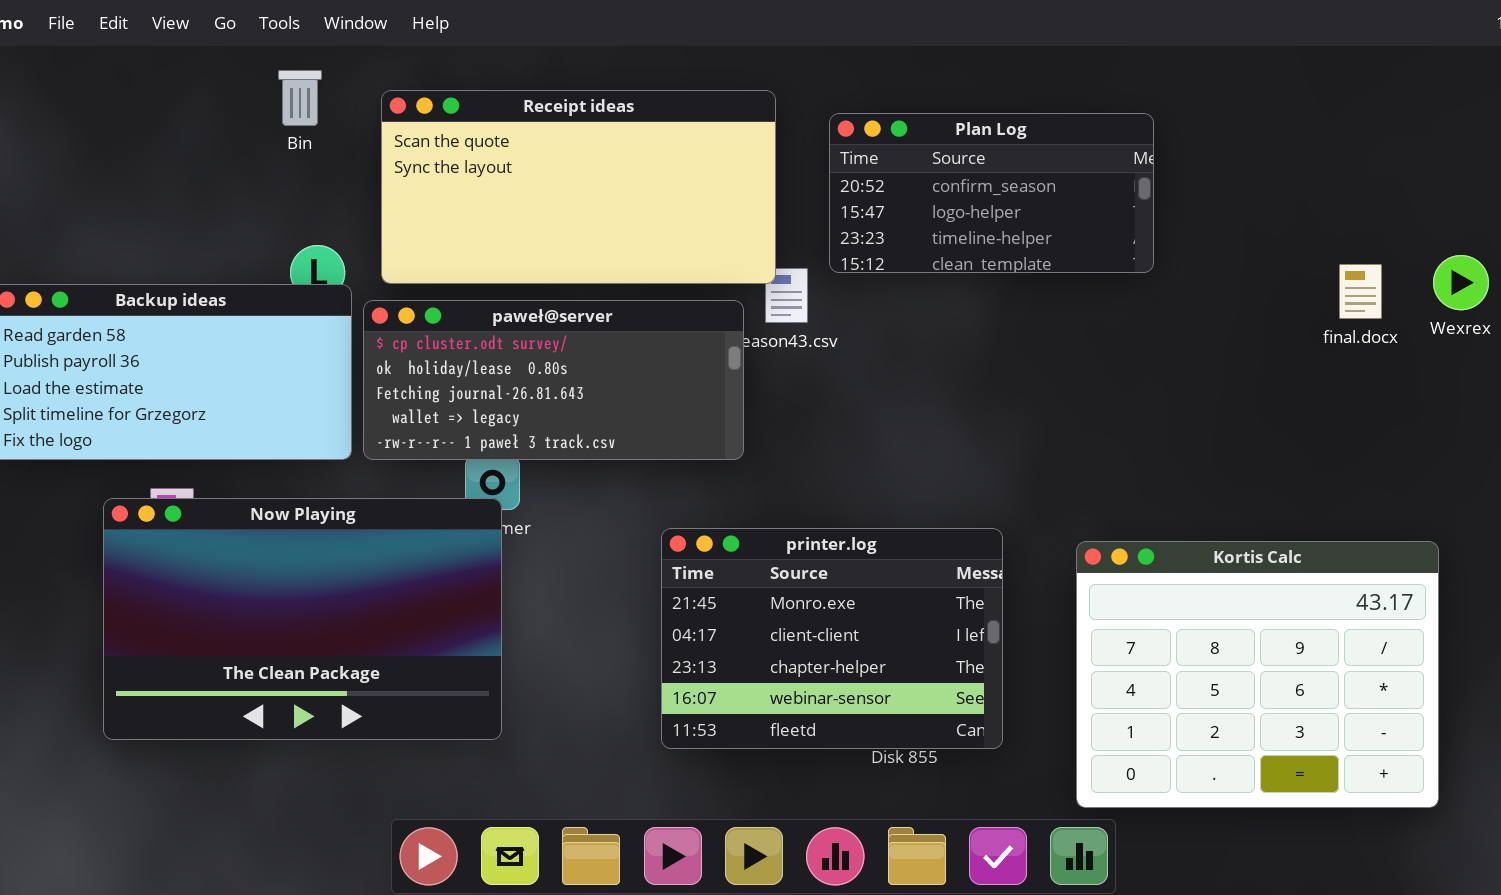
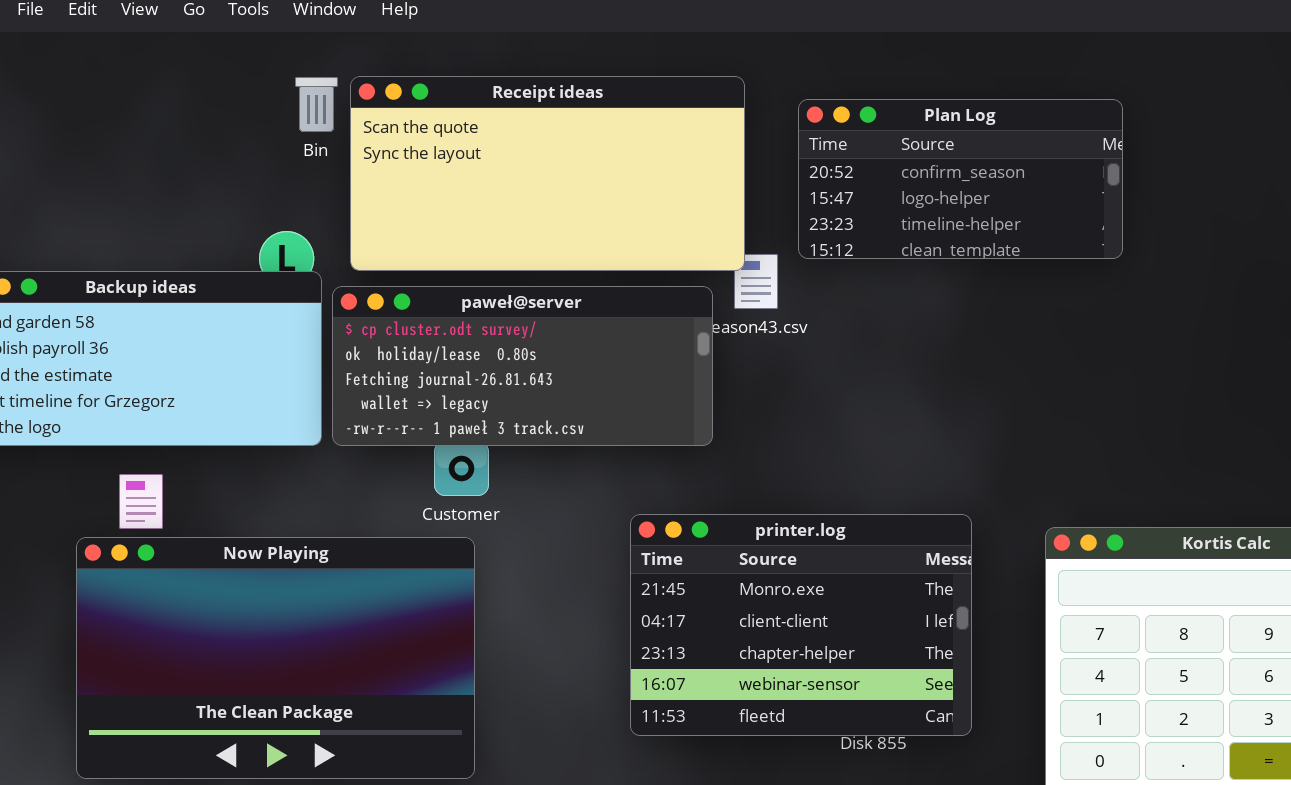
Bin: [278,70,322,126] -> [295,77,338,132], moved
Now Playing: [103,498,502,740] -> [76,537,475,779], moved

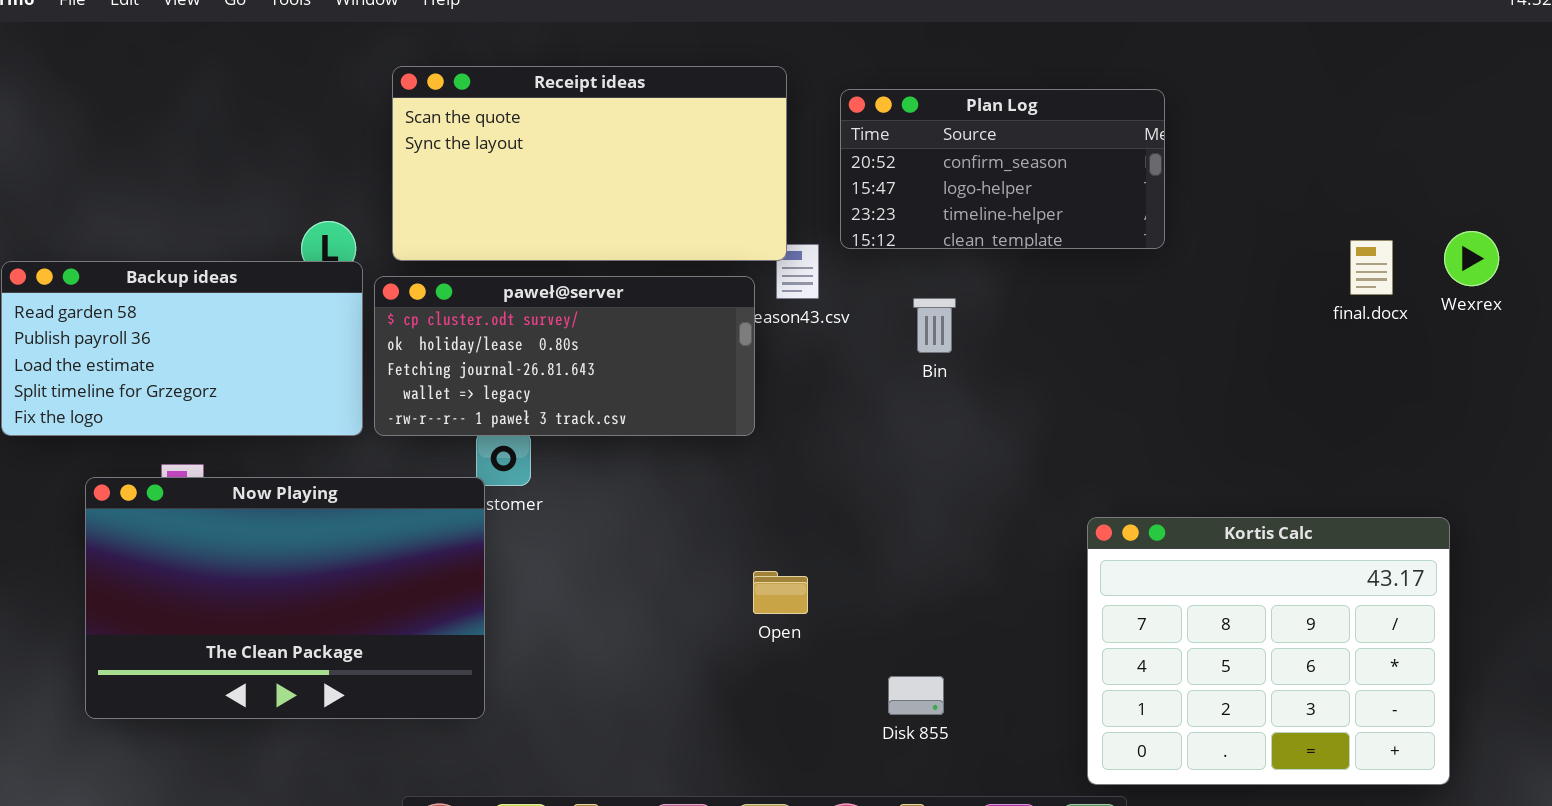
Bin: [295,77,338,132] -> [913,298,956,353], moved
printer.log: [630,514,972,736] -> none, closed
Now Playing: [76,537,475,779] -> [85,477,485,719], moved

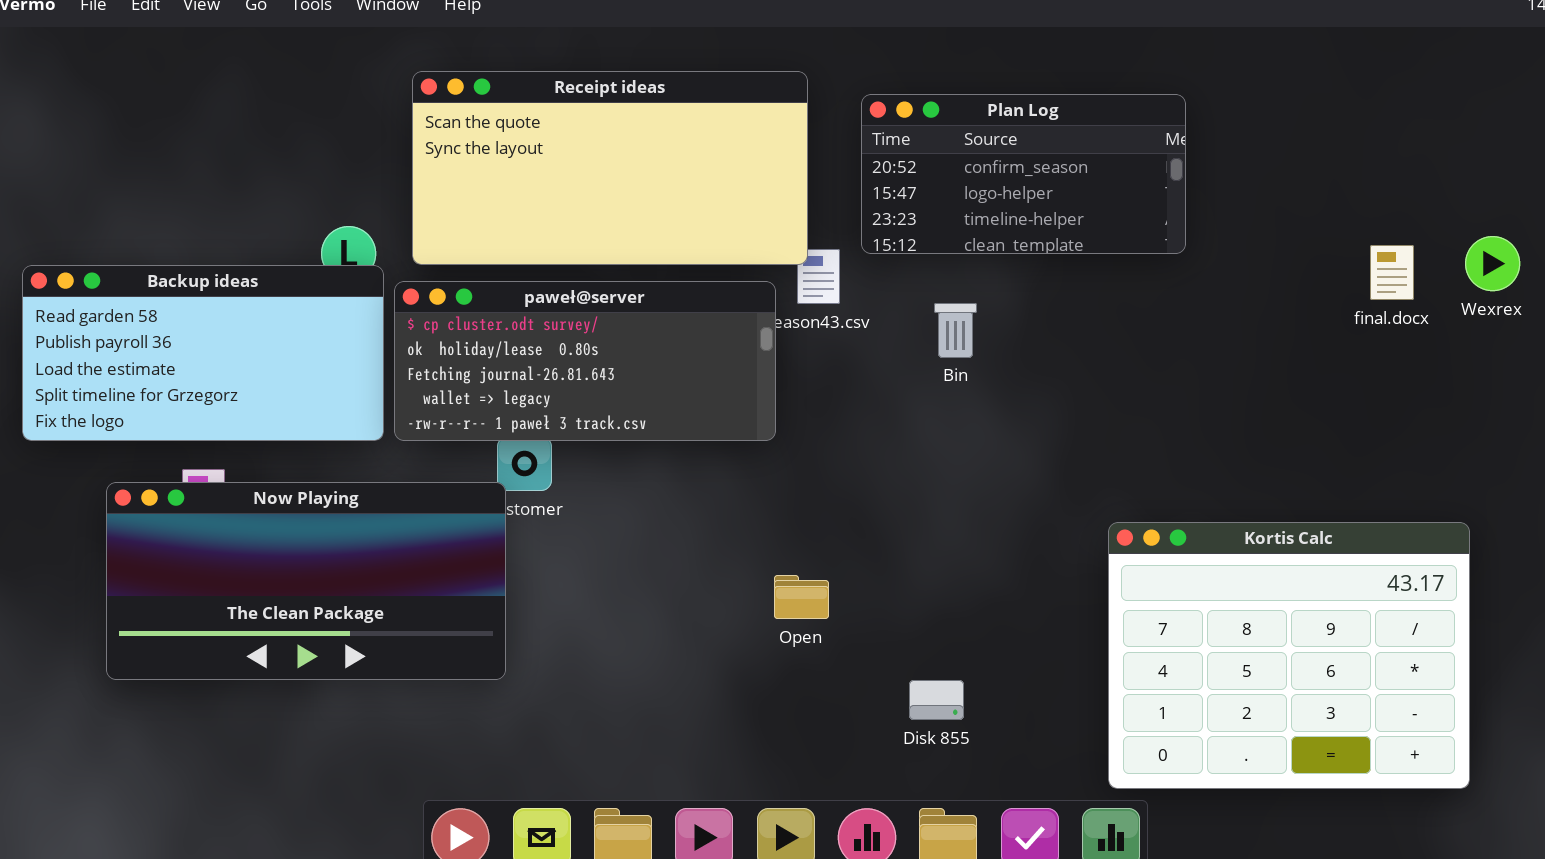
Now Playing: [85,477,485,719] -> [106,482,506,680], resized

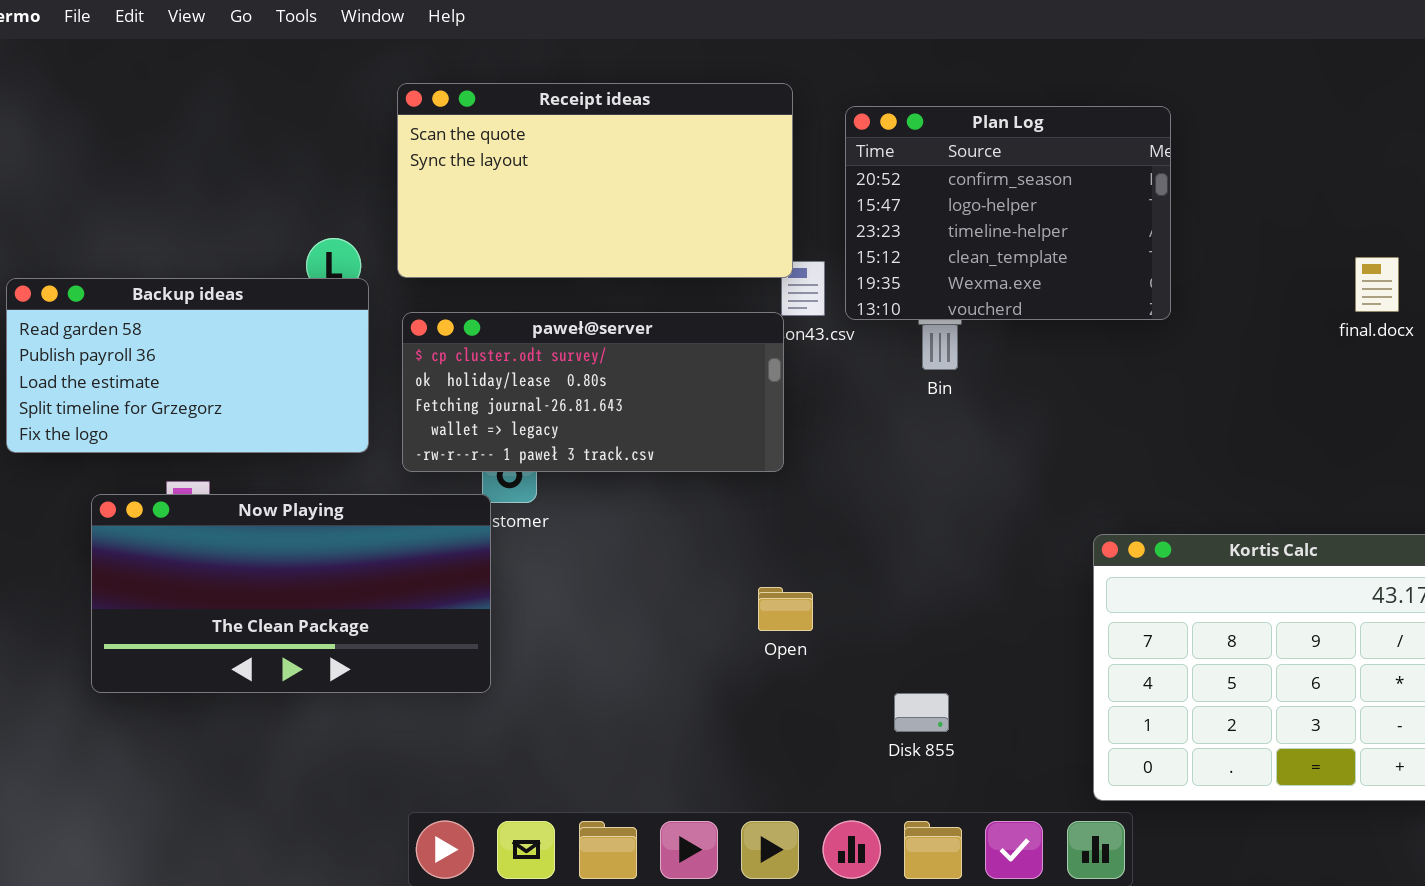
Plan Log: [861,94,1186,254] -> [845,106,1171,320], resized
paweł@server: [394,281,776,441] -> [402,312,784,472], moved

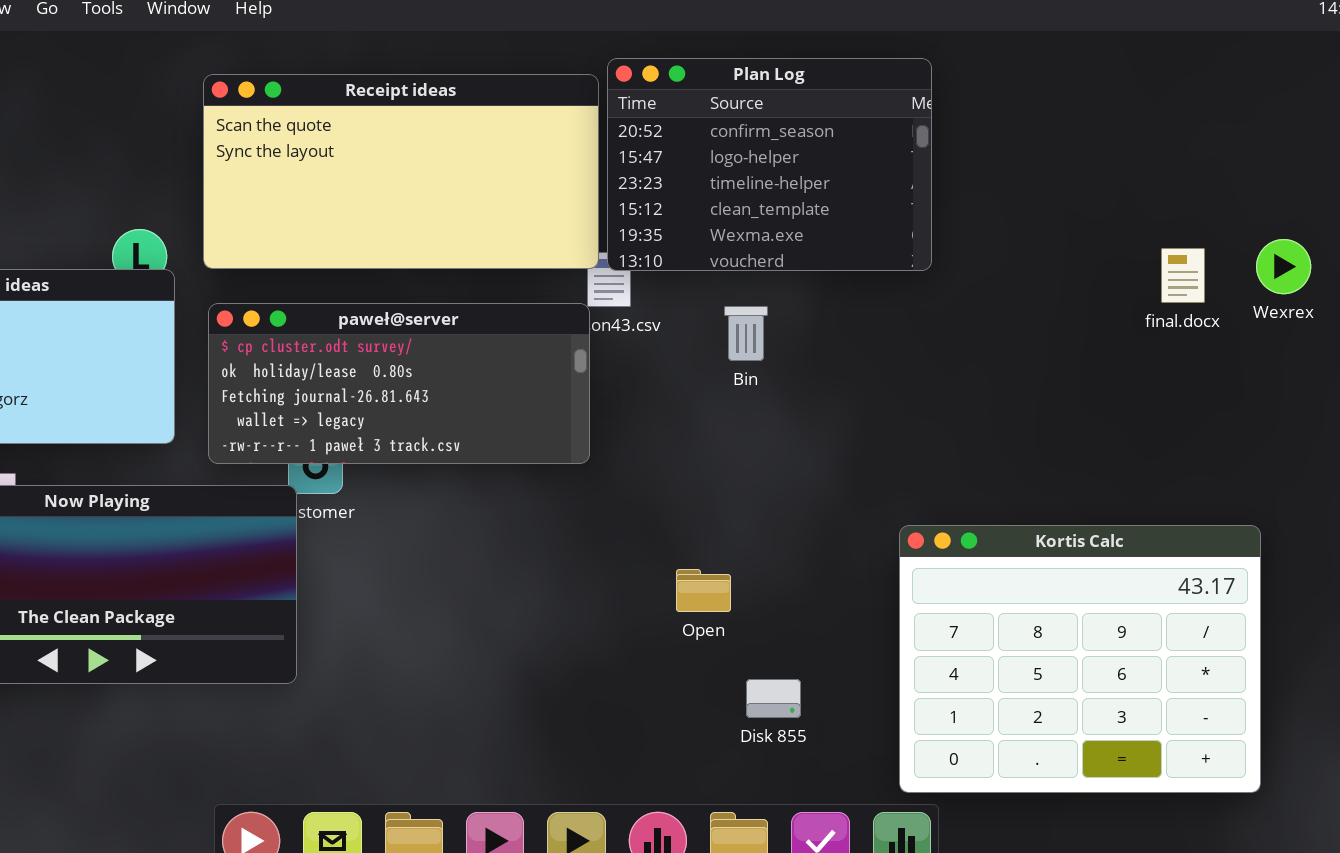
Plan Log: [845,106,1171,320] -> [607,58,932,271], moved
Open: [758,587,813,631] -> [676,569,731,612], moved
Disk 855: [894,693,949,732] -> [746,679,801,718], moved

